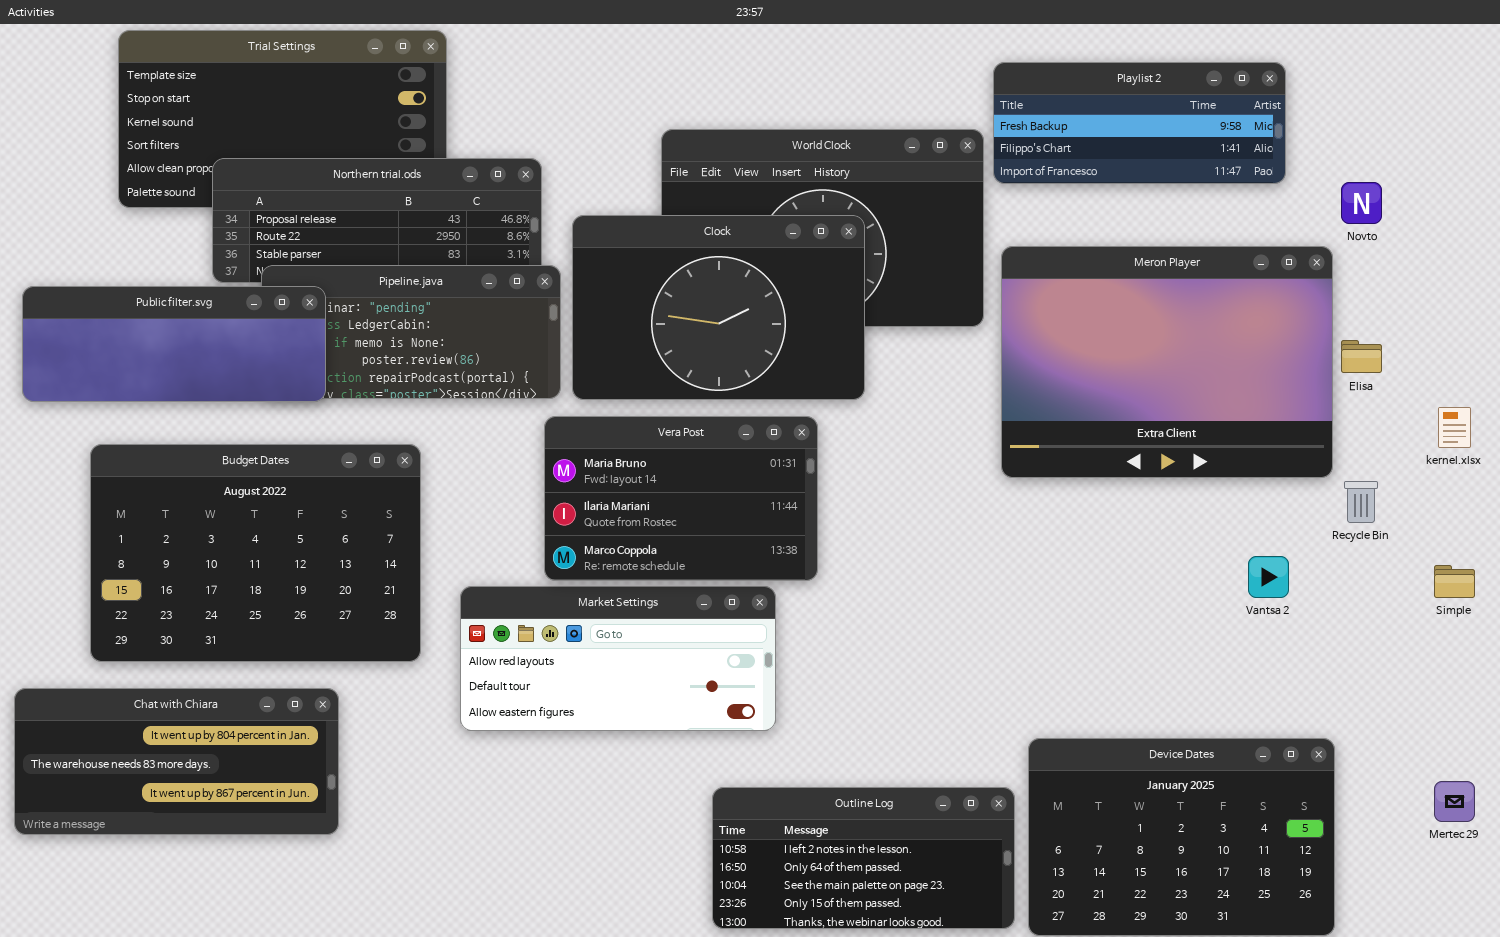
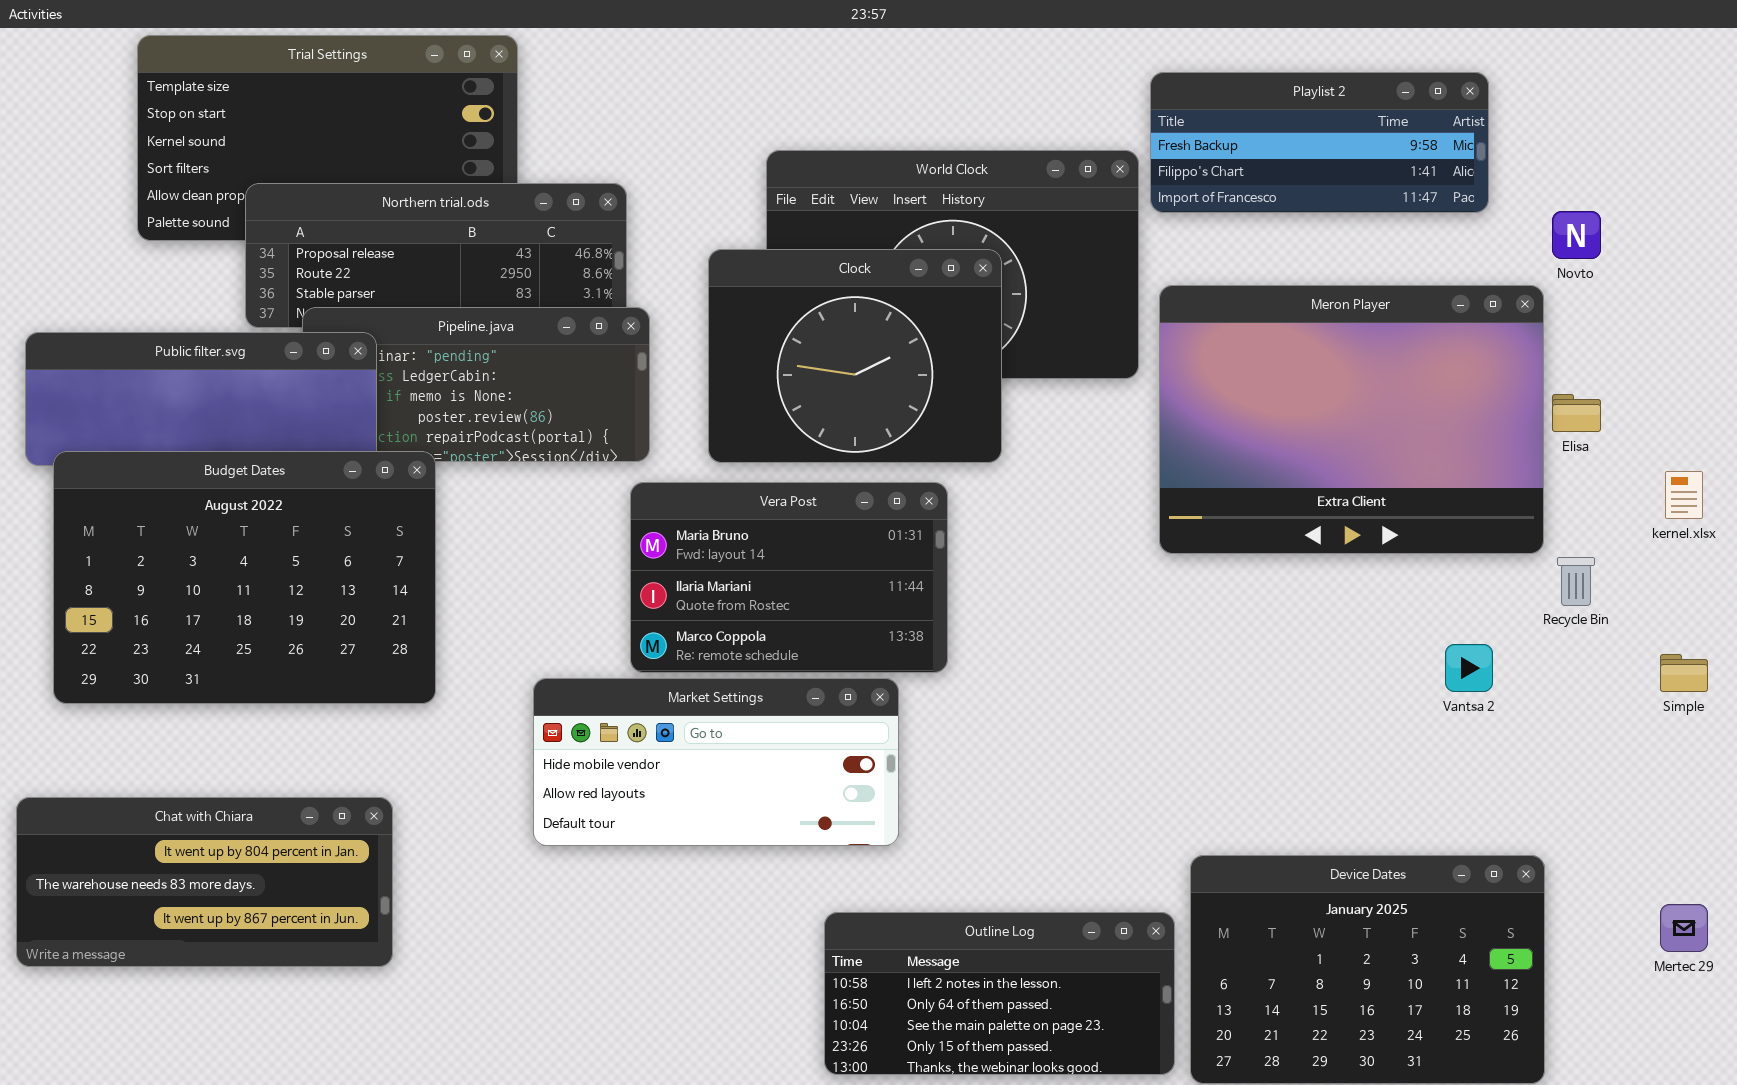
Clock: [572,215,865,400] -> [708,249,1002,463], resized
Budget Dates: [90,444,421,662] -> [53,451,436,704], moved
Market Settings: [460,586,776,731] -> [533,678,899,846], scrolled up 1 row

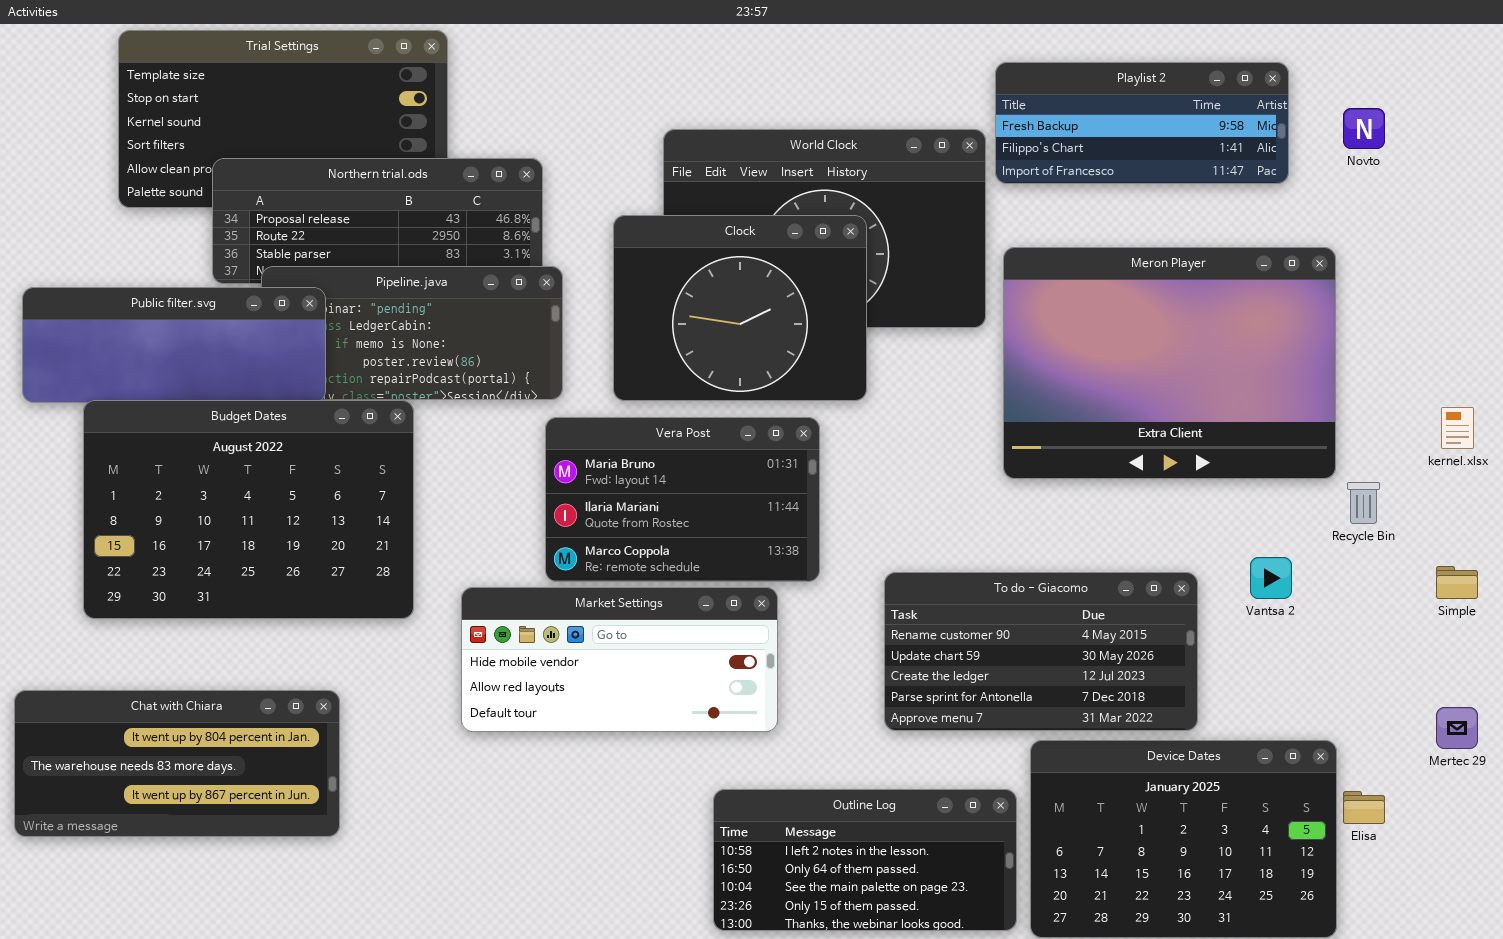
Novto: [1552,211,1601,259] -> [1343,108,1385,149], moved
Elisa: [1552,394,1601,432] -> [1343,791,1385,824], moved
Budget Dates: [53,451,436,704] -> [83,400,414,619], moved
To do - Giacomo: none -> [884,572,1198,731], opened
Mertec 29: [1660,904,1708,952] -> [1436,707,1478,749], moved

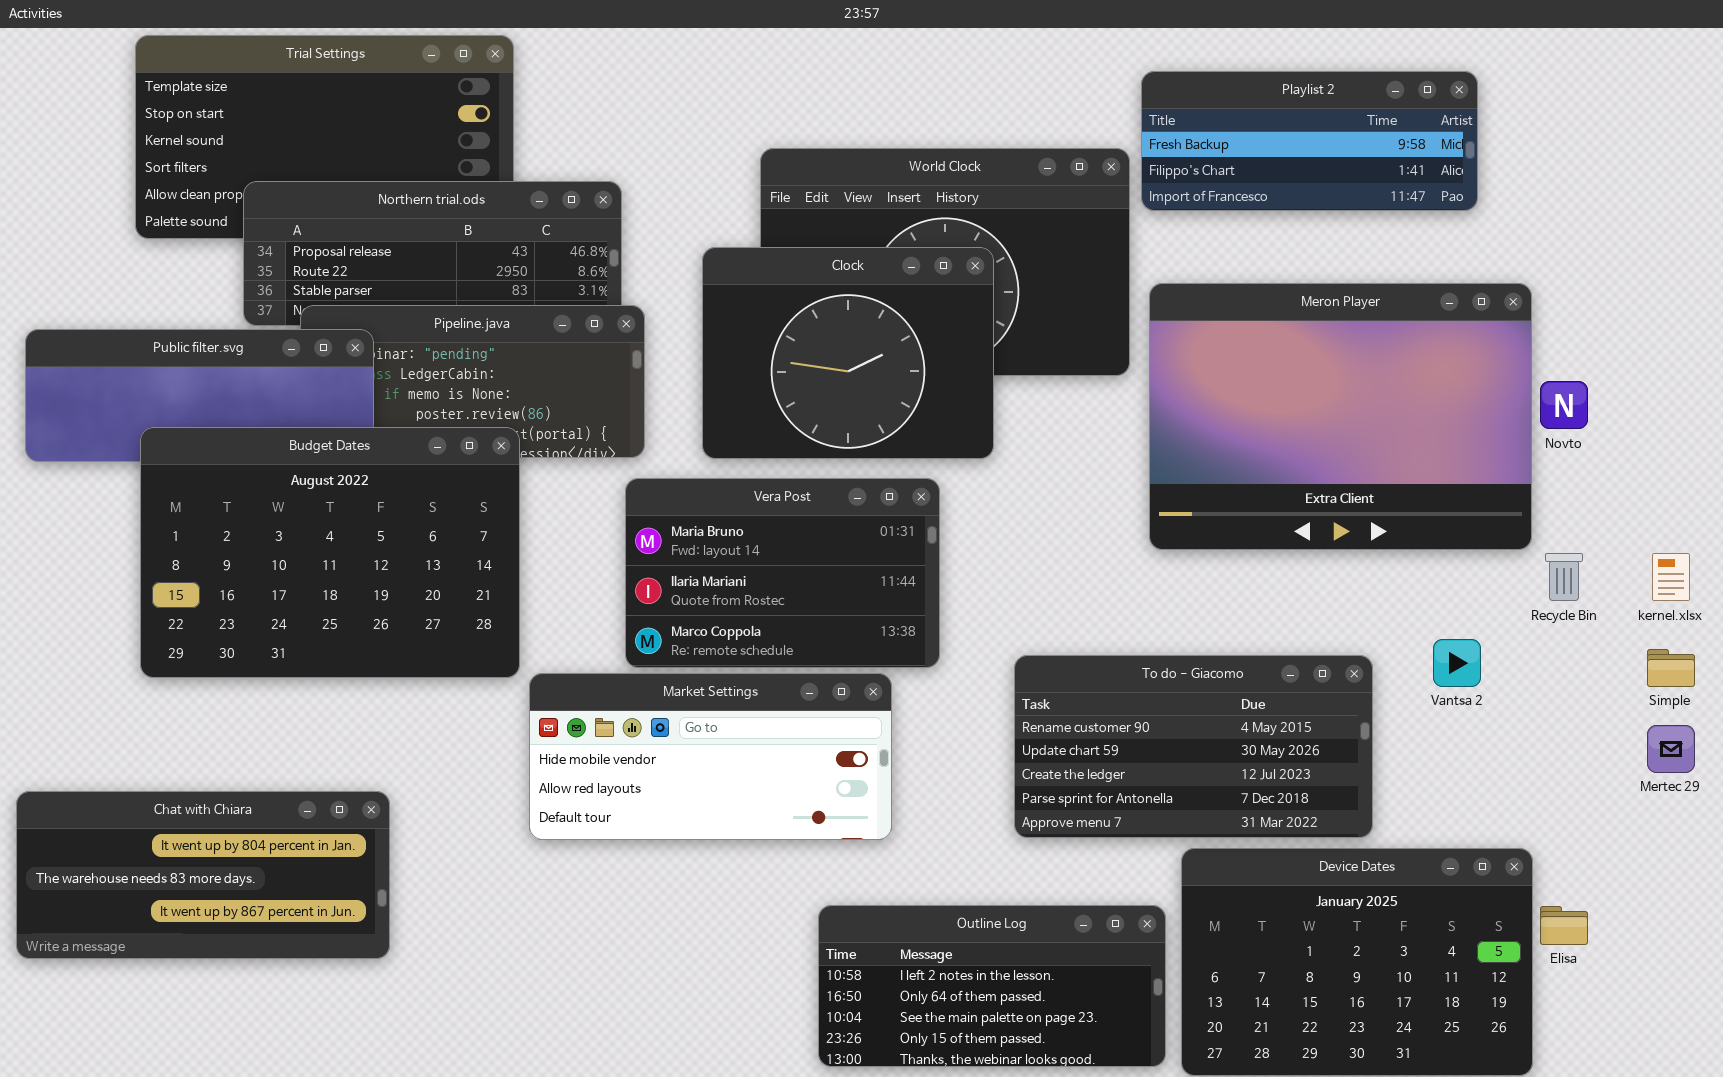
Novto: [1343,108,1385,149] -> [1540,381,1588,429], moved
Budget Dates: [83,400,414,619] -> [140,427,520,678], moved
kernel.xlsx: [1441,407,1474,449] -> [1652,553,1690,601], moved
Mertec 29: [1436,707,1478,749] -> [1647,725,1695,773], moved

